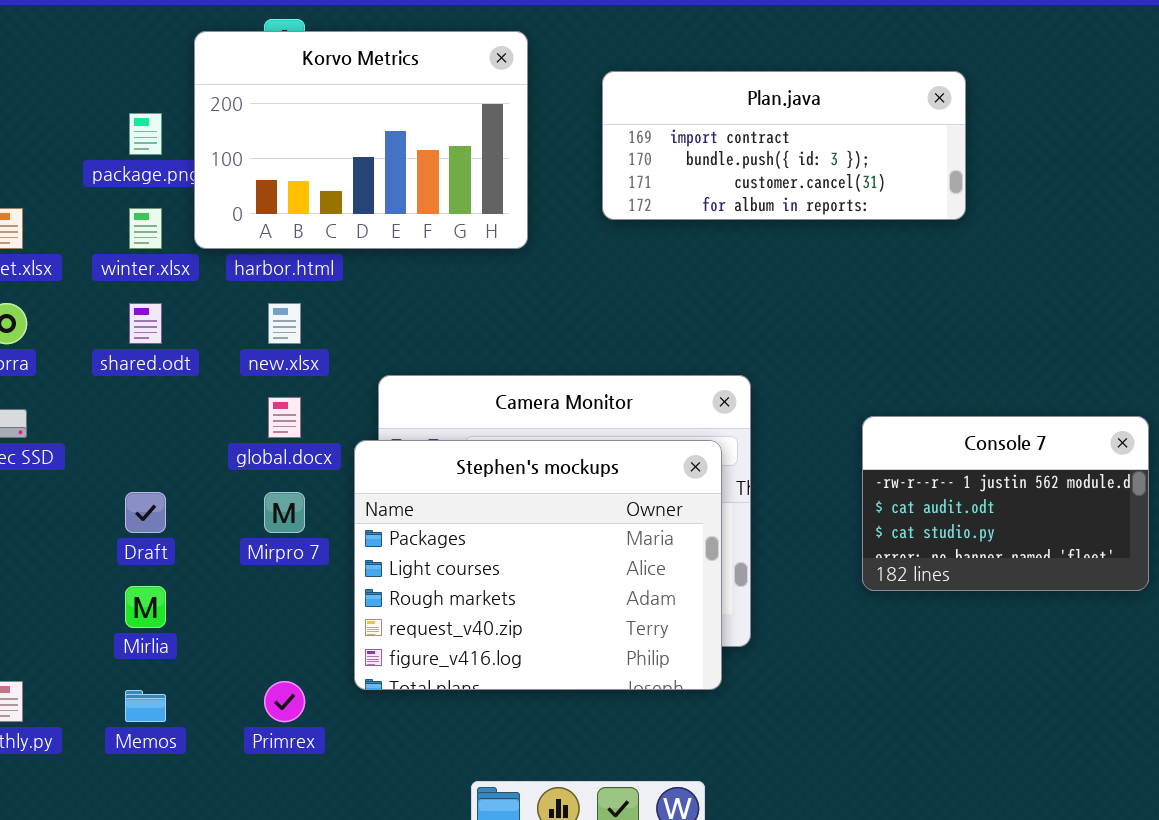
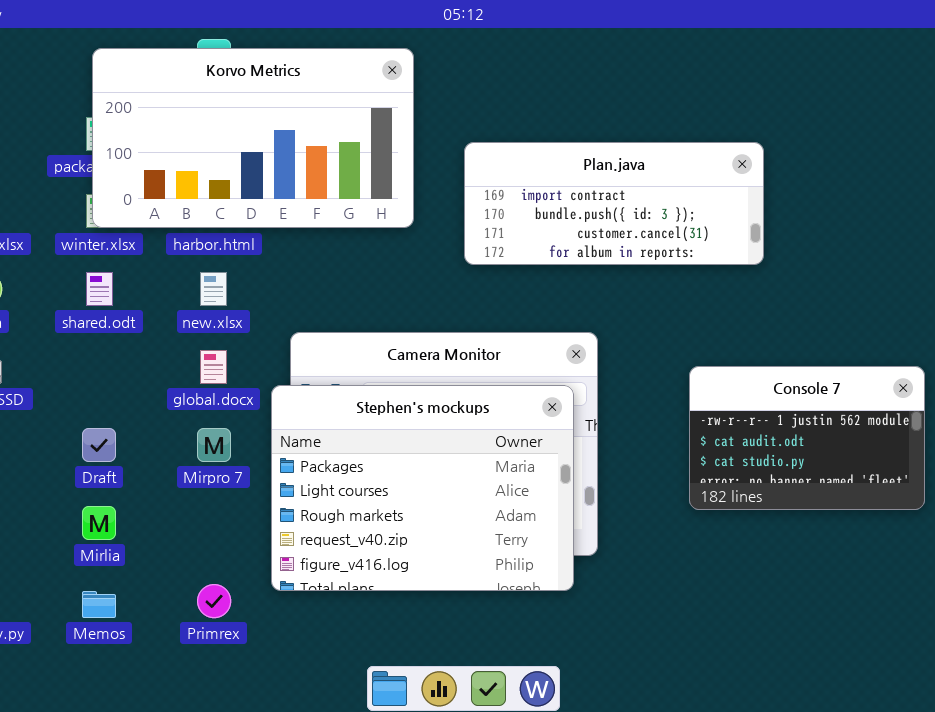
Korvo Metrics: [194,31,528,249] -> [92,48,414,228], resized
Plan.java: [602,71,966,220] -> [464,142,764,265], moved

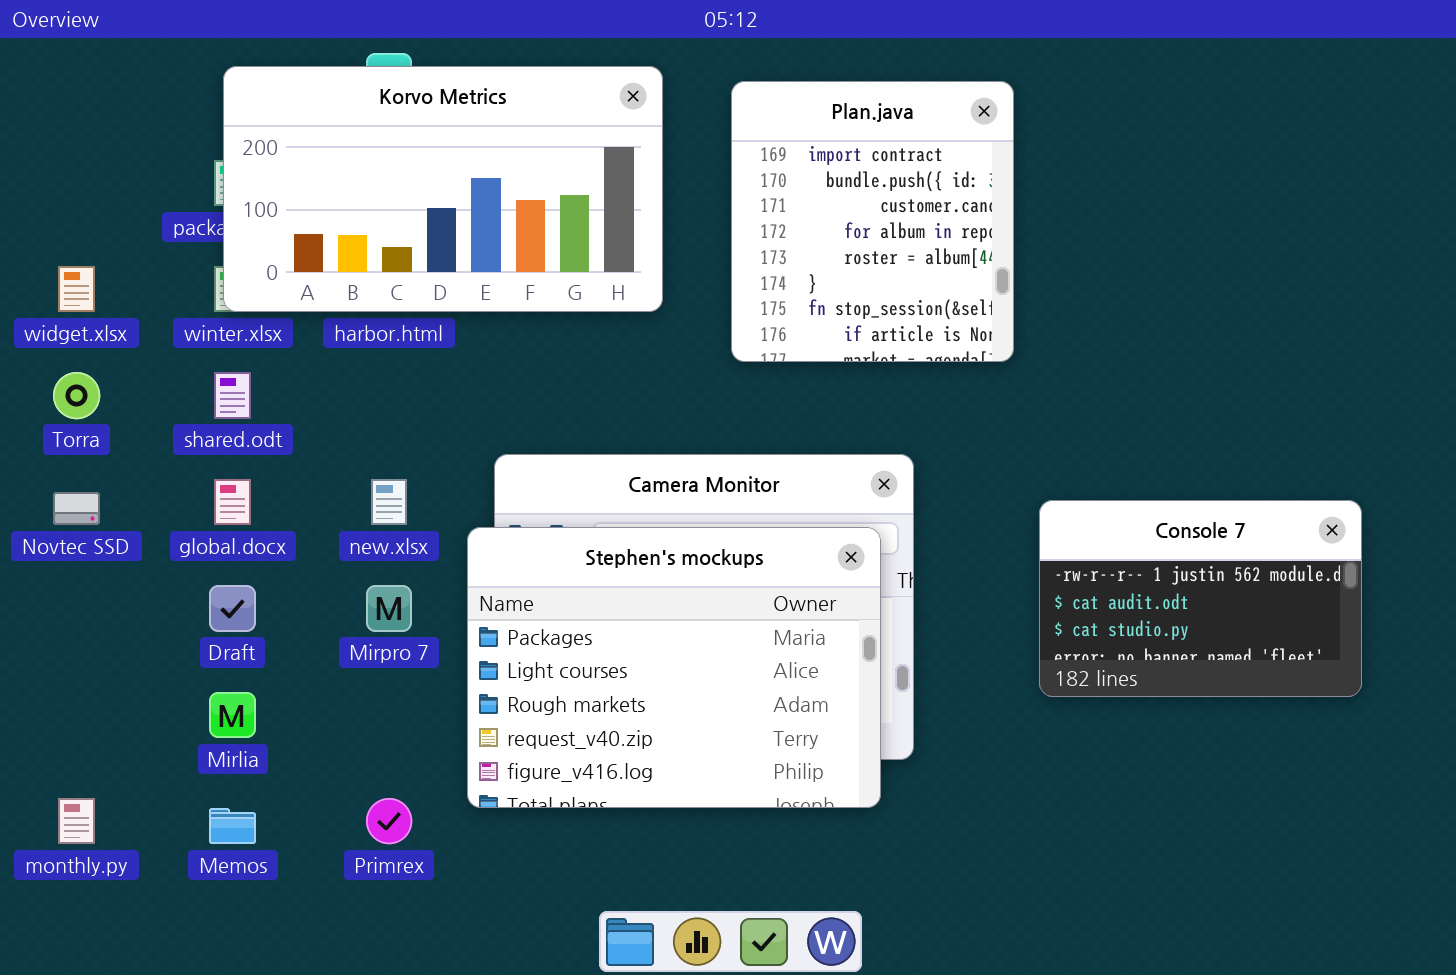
Plan.java: [464,142,764,265] -> [731,81,1014,362], resized
new.xlsx: [200,272,227,306] -> [371,479,407,525], moved
global.docx: [200,350,227,384] -> [214,479,251,525], moved

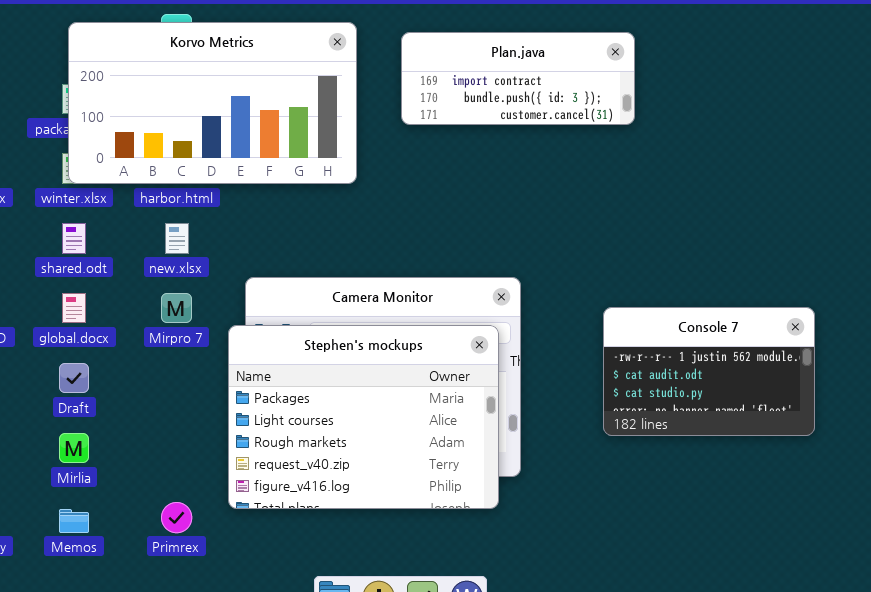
Plan.java: [731,81,1014,362] -> [401,32,635,125], resized
new.xlsx: [371,479,407,525] -> [165,223,189,254], moved
Mirpro 7: [366,585,412,632] -> [161,293,192,323], moved

